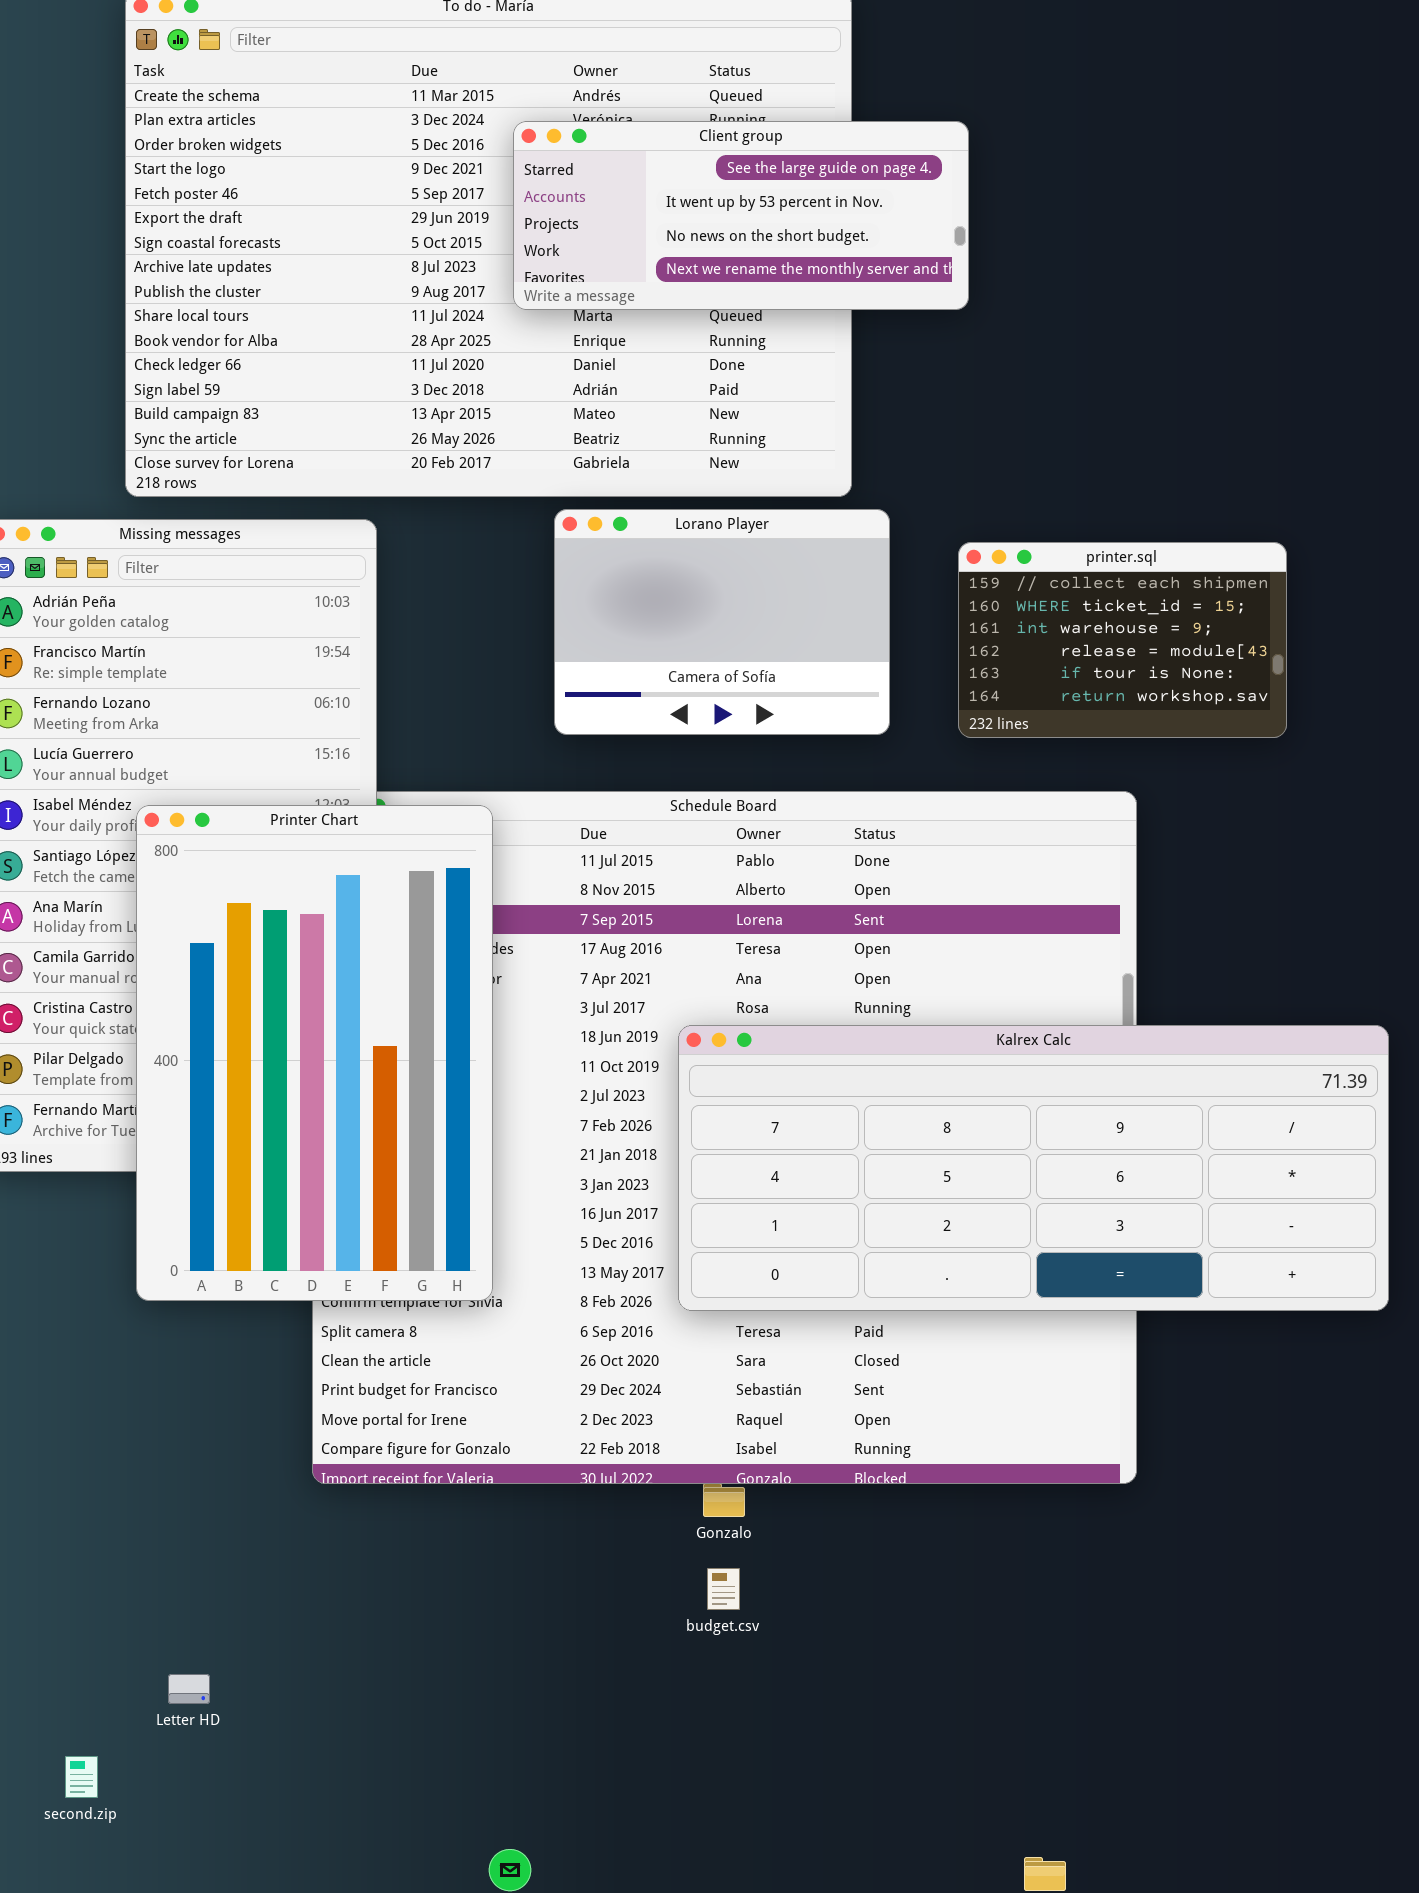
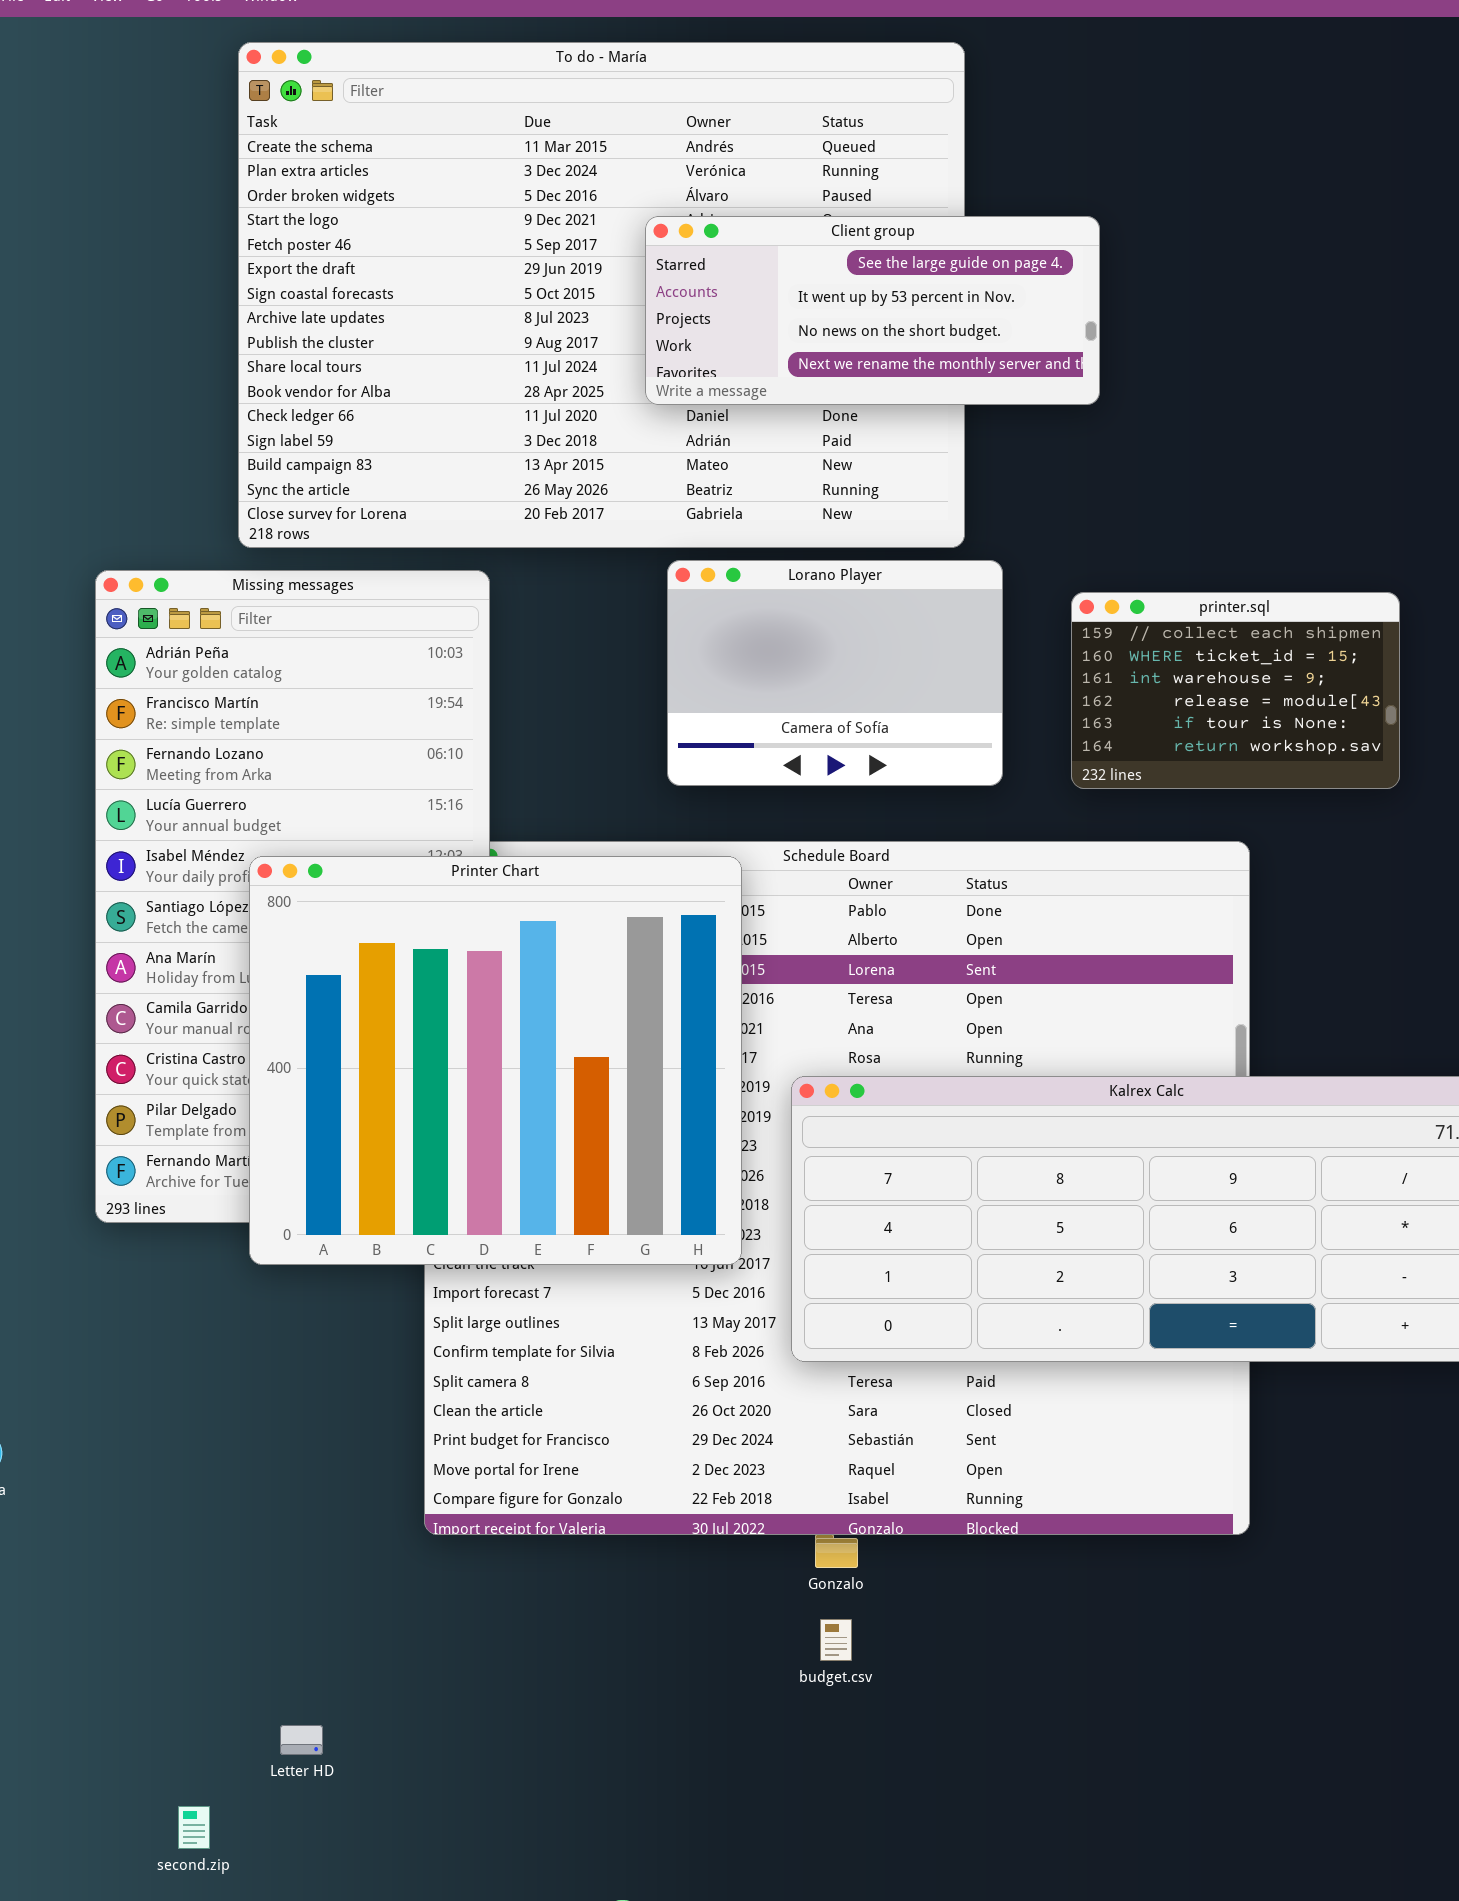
Client group: [513,121,969,310] -> [645,216,1100,405], moved
Printer Chart: [136,805,493,1301] -> [249,856,742,1265], resized

